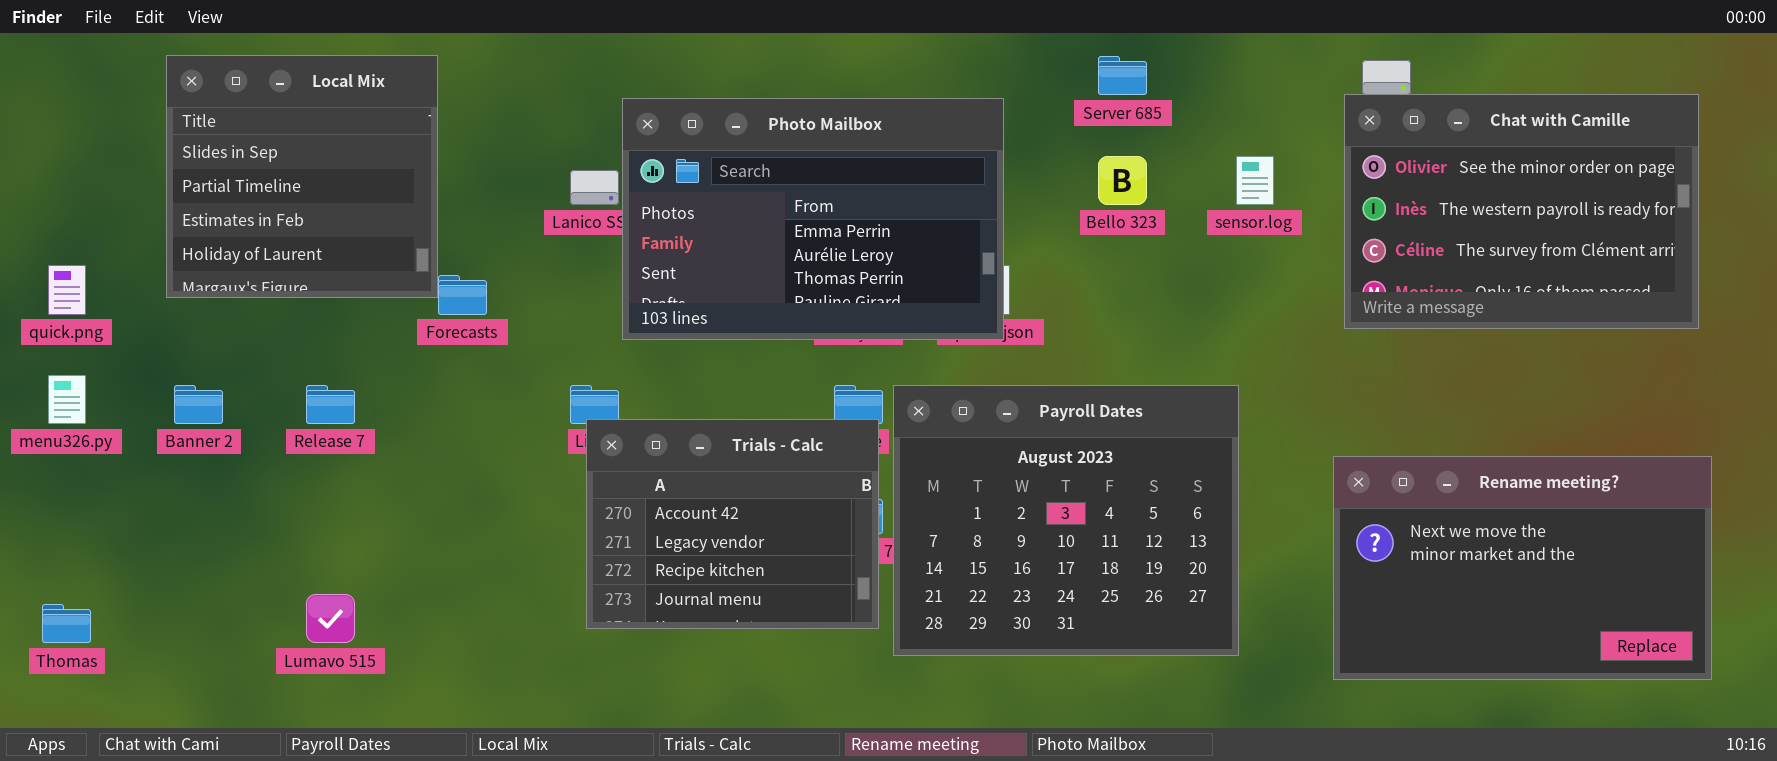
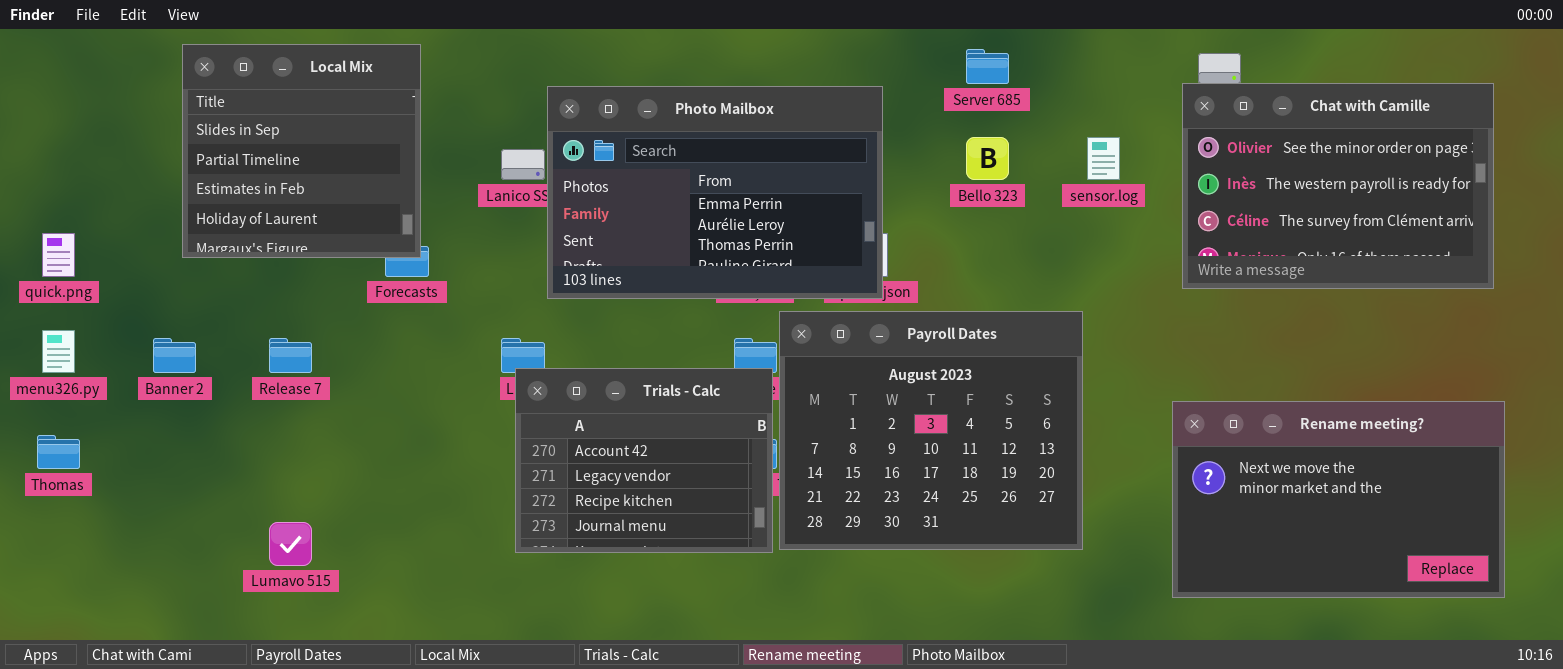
Local Mix: [166,55,438,298] -> [182,44,421,258], moved
Payroll Dates: [893,385,1239,656] -> [779,311,1083,550], moved
Thomas: [42,604,91,643] -> [37,435,80,469], moved

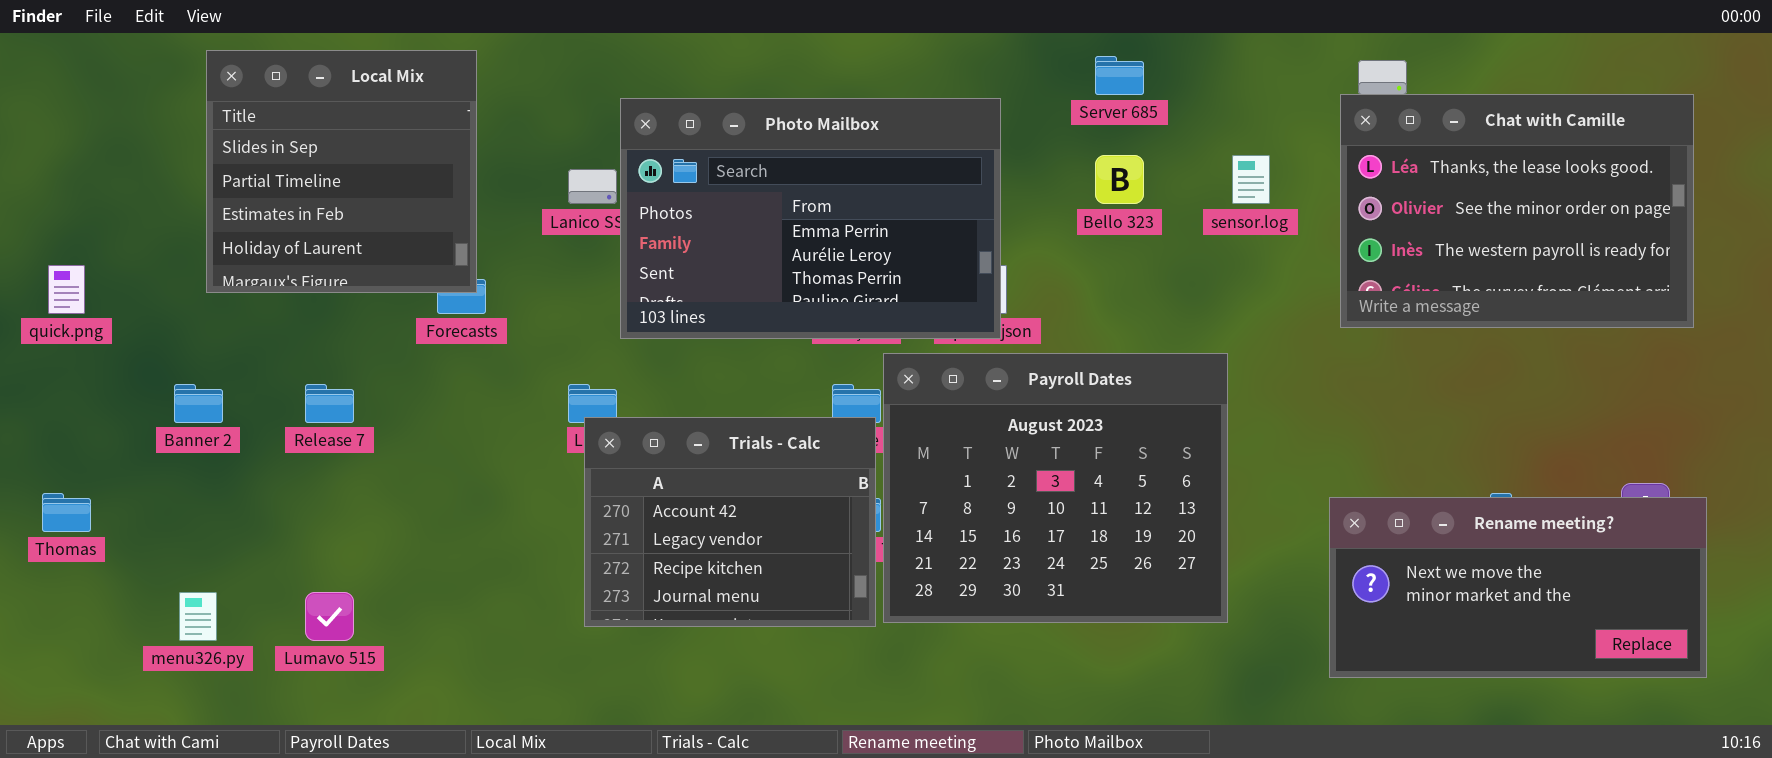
Chat with Camille: [1182,83,1494,289] -> [1340,94,1694,328], scrolled up 1 row
menu326.py: [42,330,75,373] -> [179,592,217,641], moved
Rename meeting?: [1172,401,1505,598] -> [1329,497,1707,678], resized

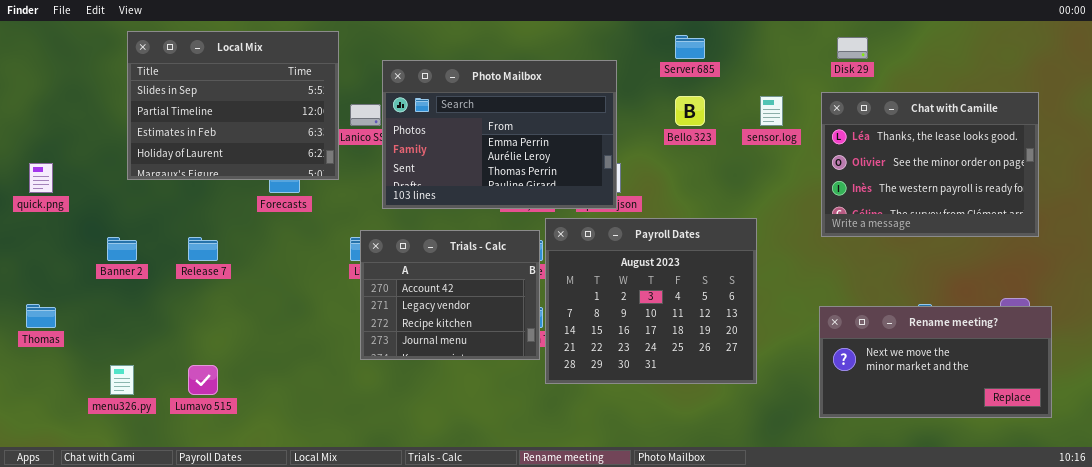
Local Mix: [206,50,477,293] -> [127,31,339,180], resized
Chat with Camille: [1340,94,1694,328] -> [821,92,1039,237], moved
Trials - Calc: [584,417,876,627] -> [360,230,540,360], moved

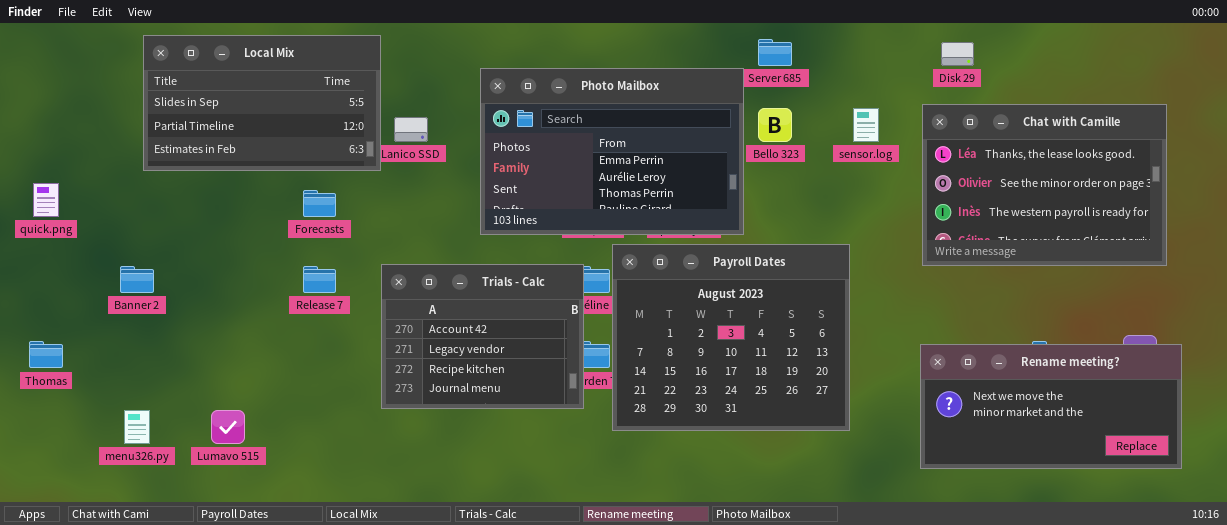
Local Mix: [127,31,339,180] -> [143,35,381,171], resized
Photo Mailbox: [382,60,617,209] -> [480,68,744,235], moved
Trials - Calc: [360,230,540,360] -> [381,264,584,409], moved
Release 7: [188,237,218,261] -> [303,266,336,293], moved

